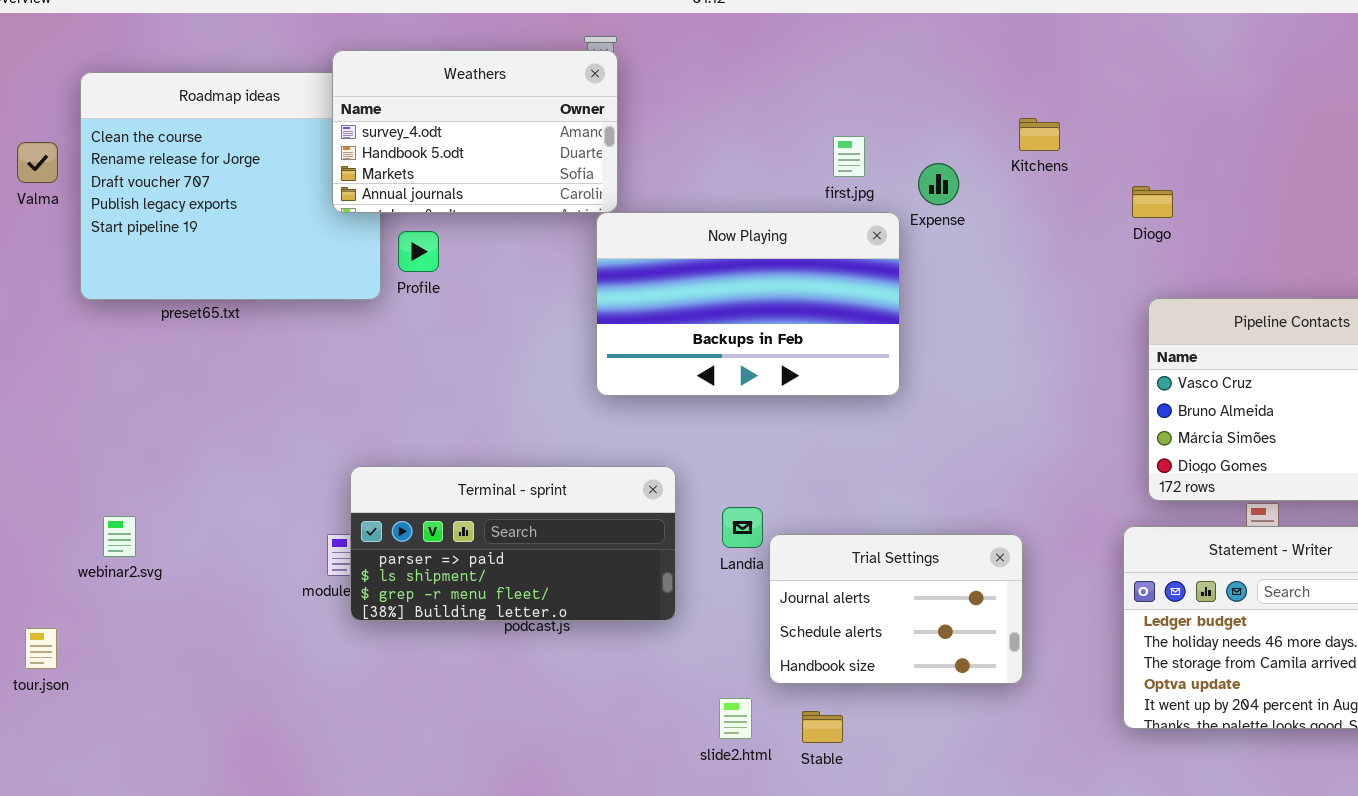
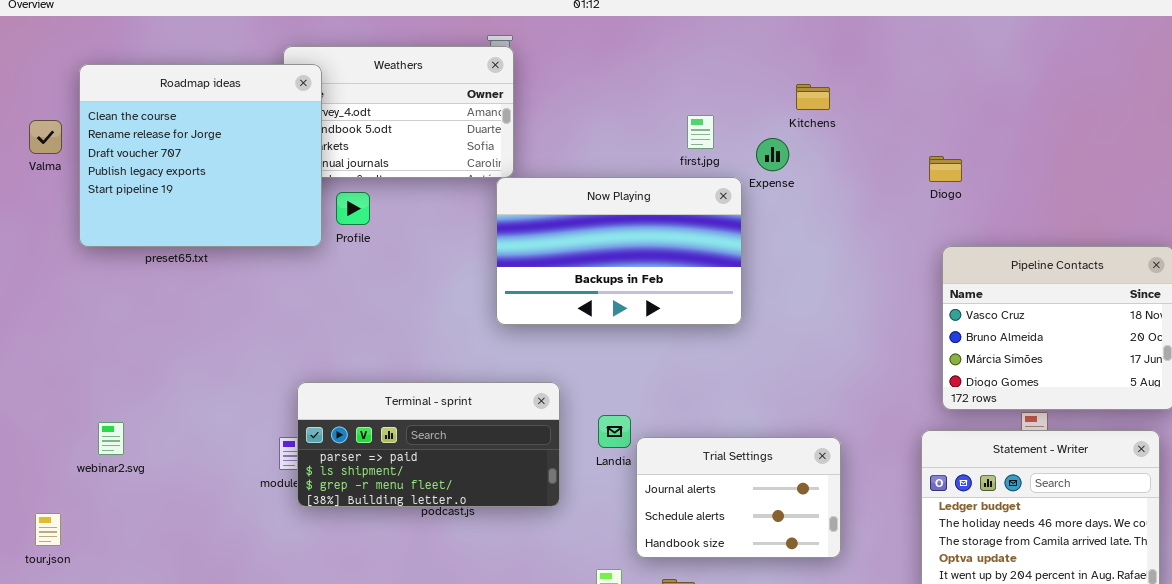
Roadmap ideas: [80,72,381,300] -> [79,64,322,247], raised
Kitchens: [1019,118,1060,151] -> [796,84,830,110], moved

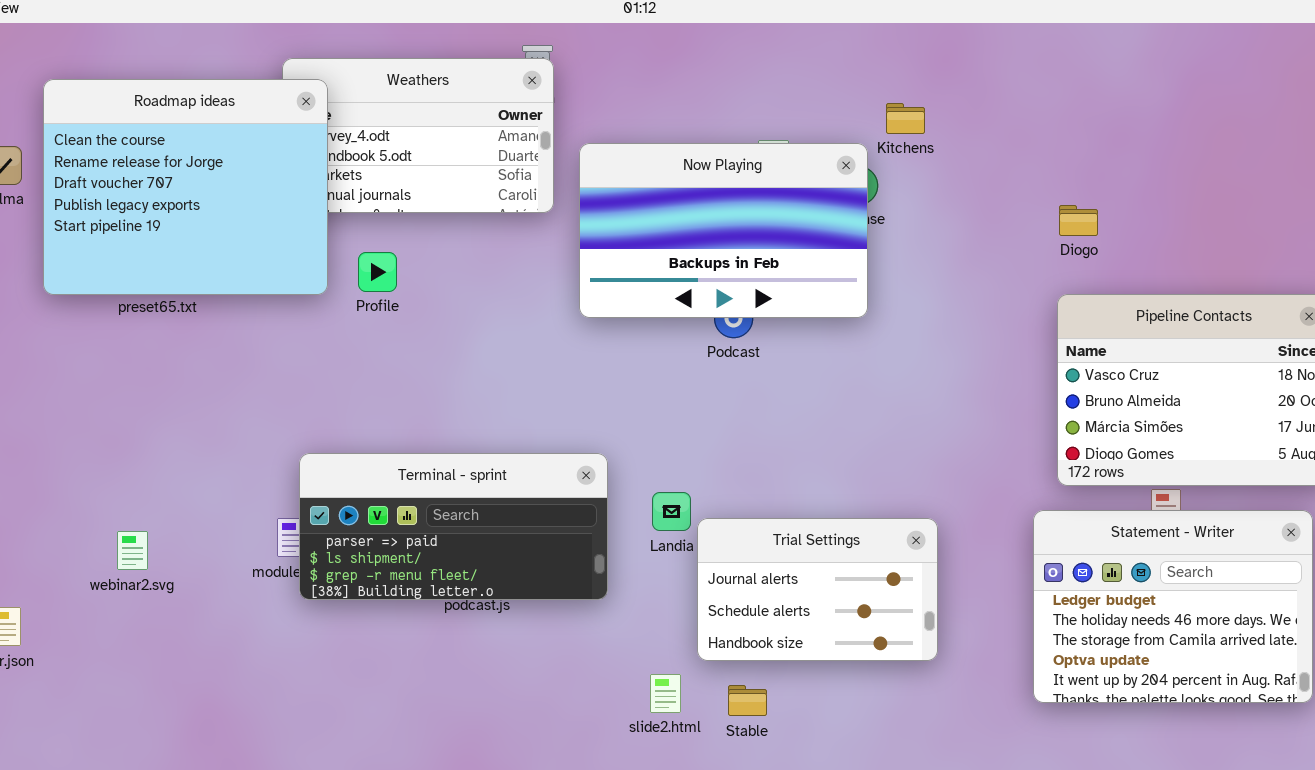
Diogo: [929,156,962,182] -> [1059,205,1098,236], moved
Now Playing: [496,177,742,325] -> [579,143,868,318], moved
Profile: [336,192,370,225] -> [358,252,397,292], moved
webinar2.svg: [98,422,124,455] -> [117,531,148,570], moved

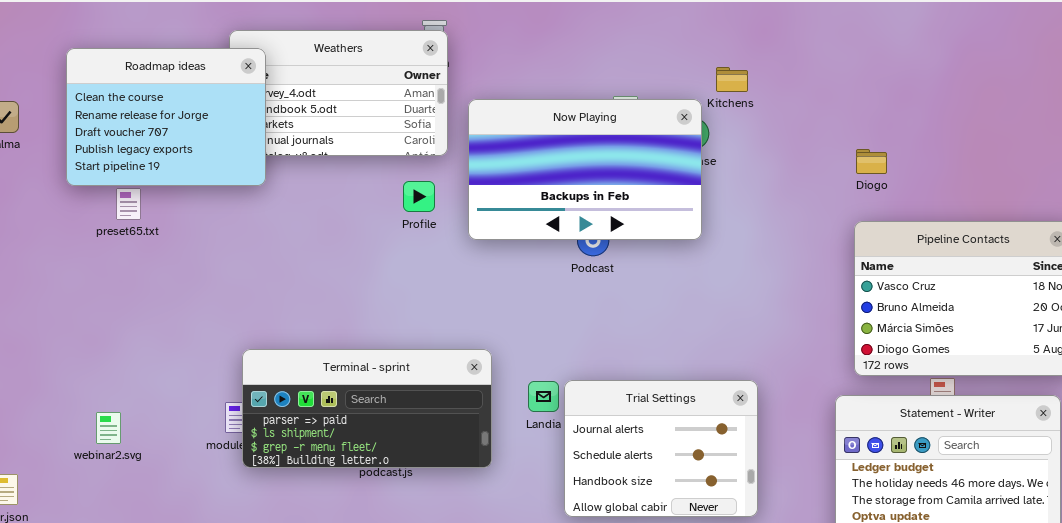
Roadmap ideas: [43,79,328,295] -> [66,48,266,186], resized
Profile: [358,252,397,292] -> [403,181,435,212], moved
Trial Settings: [697,518,938,661] -> [564,380,758,517], resized

